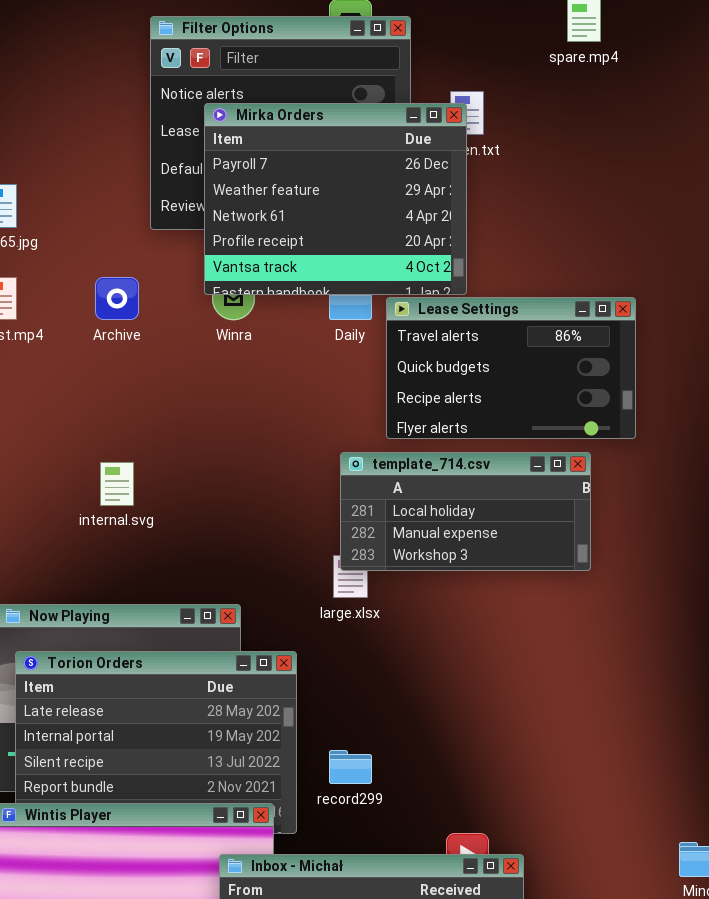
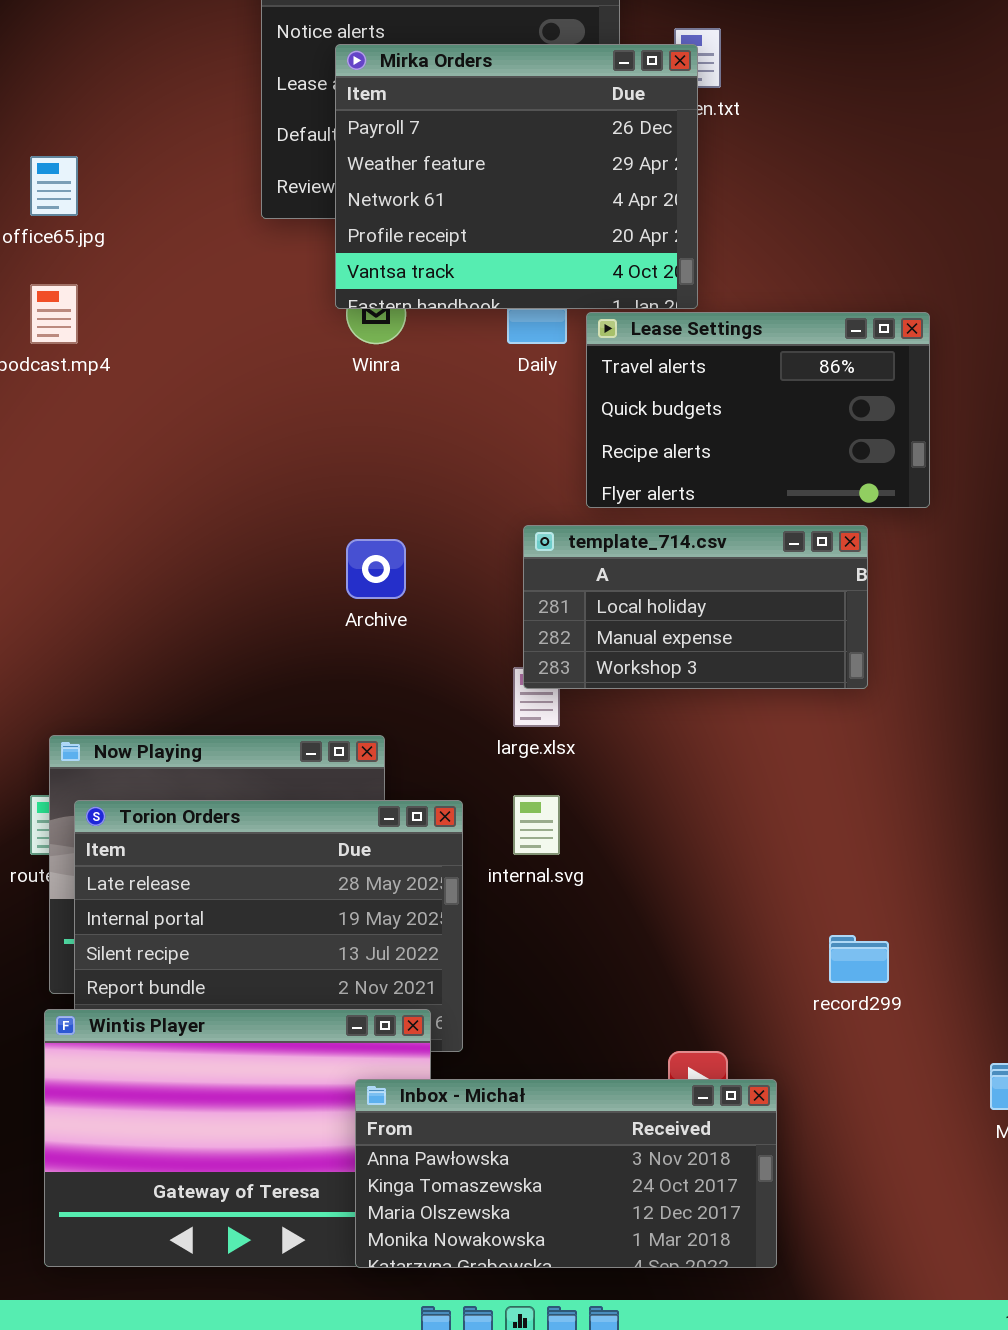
Archive: [95,277,139,320] -> [346,539,406,599], moved
internal.svg: [100,462,134,506] -> [513,795,560,855], moved
record299: [329,750,372,784] -> [829,935,889,983], moved

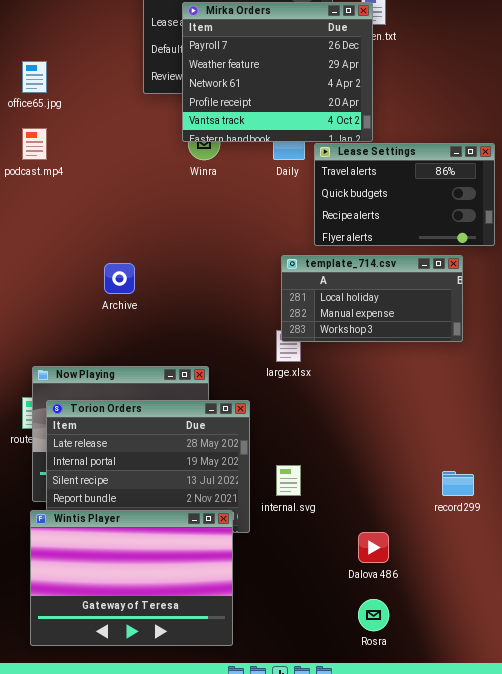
Archive: [346,539,406,599] -> [104,263,135,294], moved
internal.svg: [513,795,560,855] -> [276,465,301,496], moved
Inbox - Michał: [355,1079,777,1268] -> none, closed

